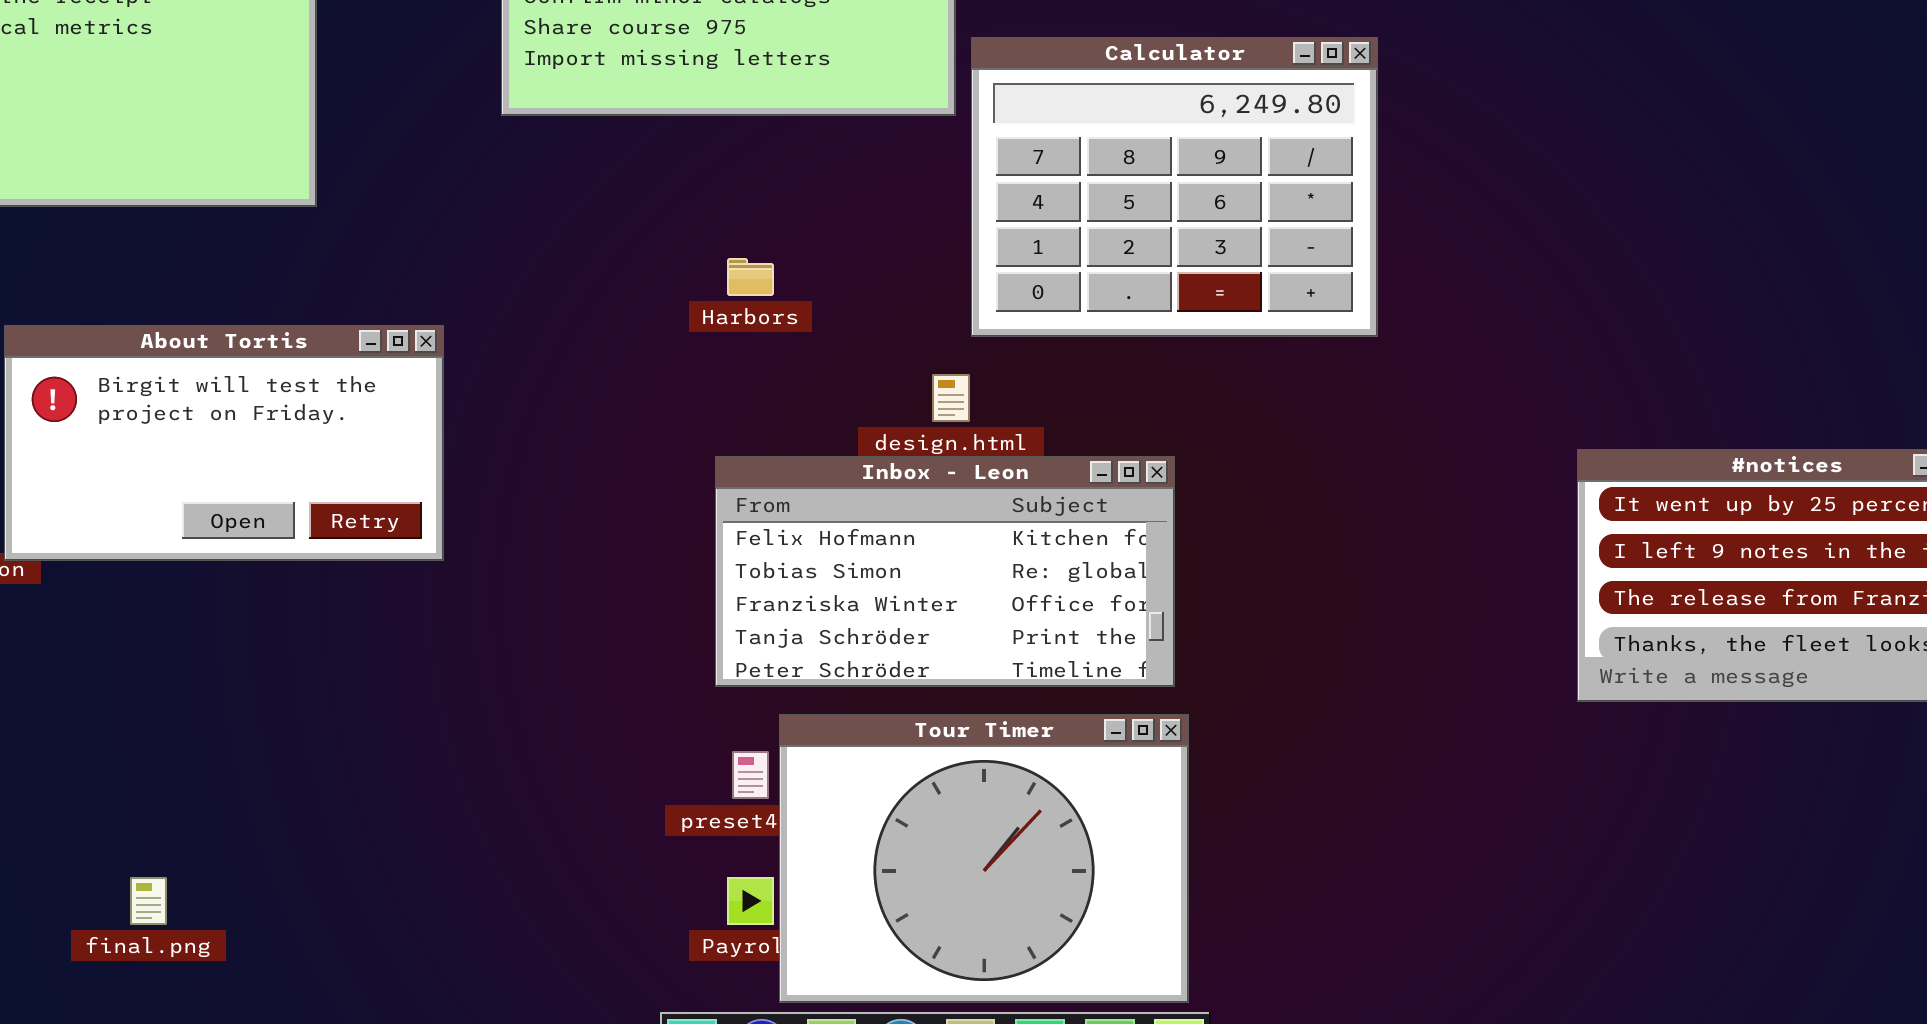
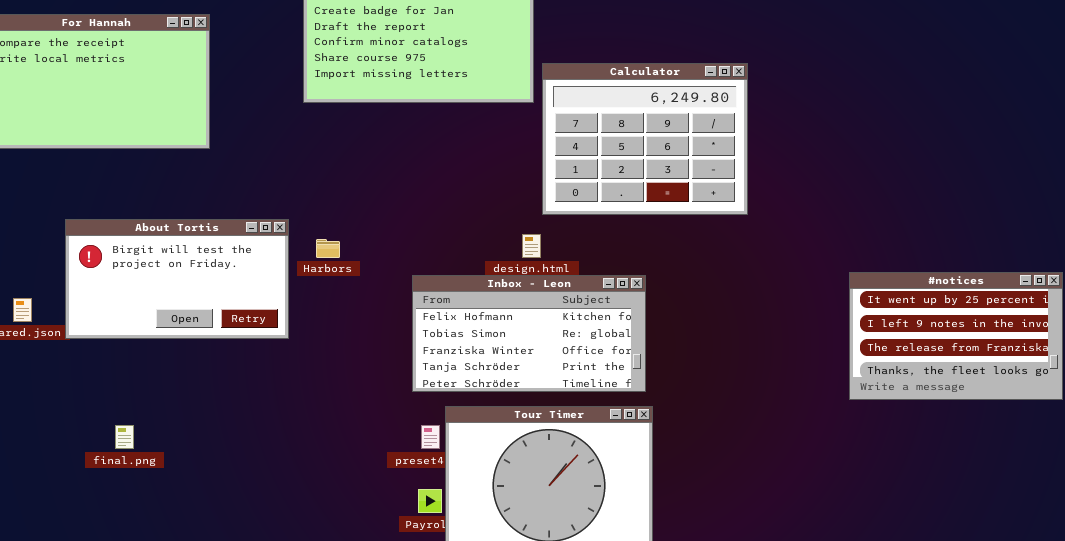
Harbors: [727,258,774,296] -> [316,239,340,258], moved
About Tortis: [4,325,444,561] -> [65,219,289,339], moved
final.png: [130,877,167,925] -> [115,425,134,449], moved

